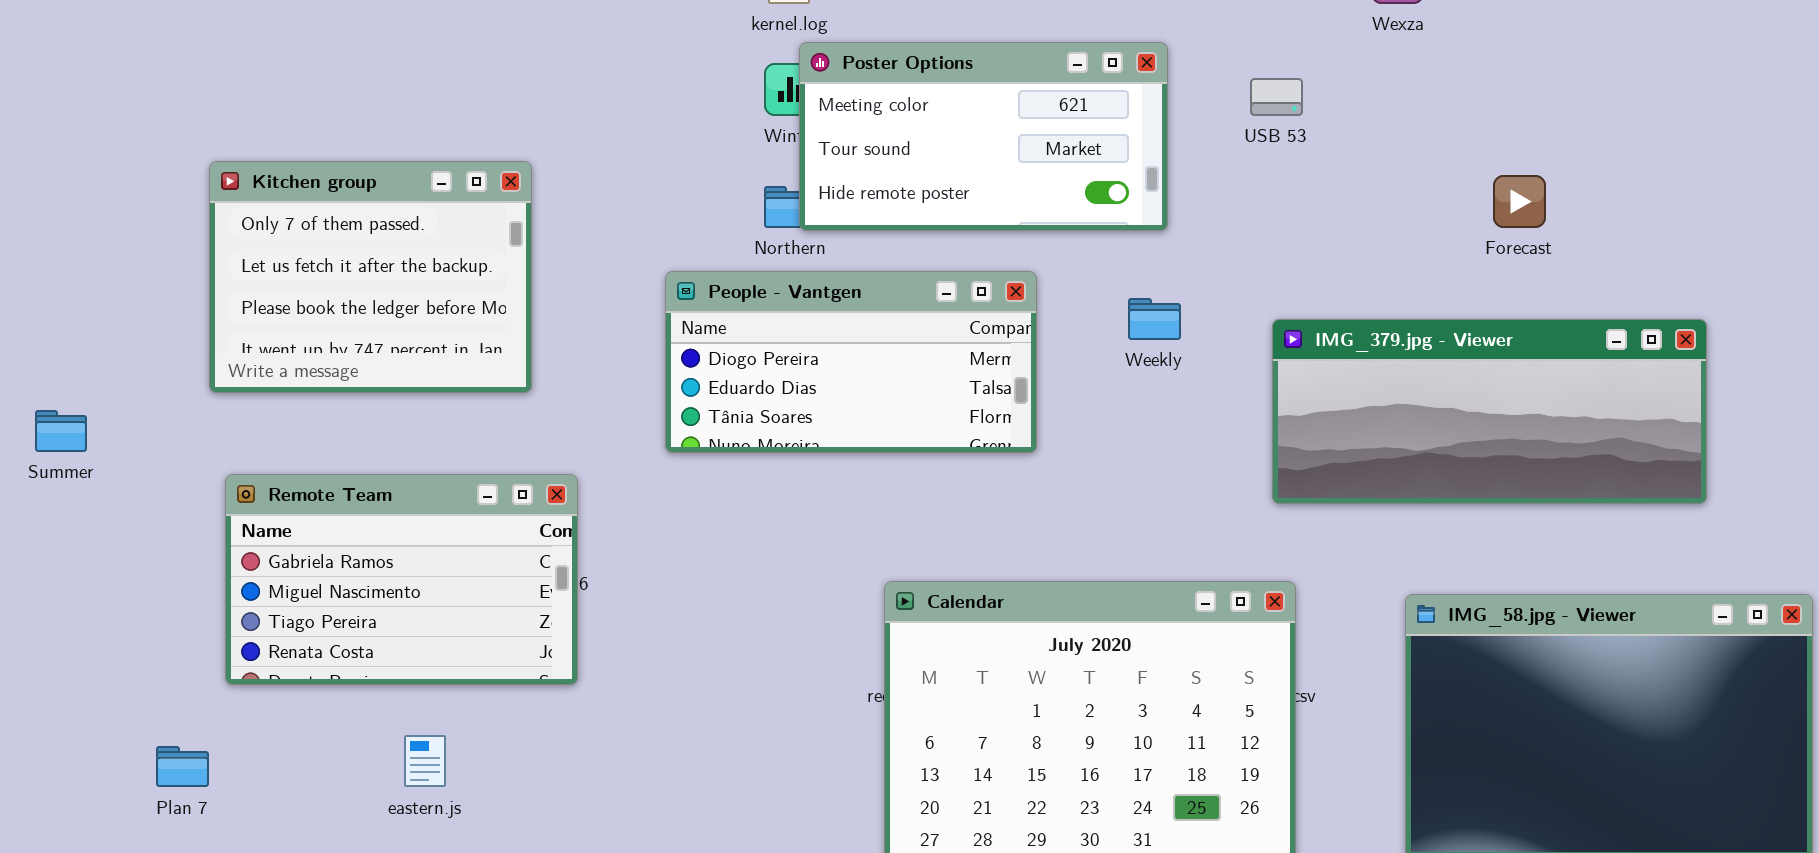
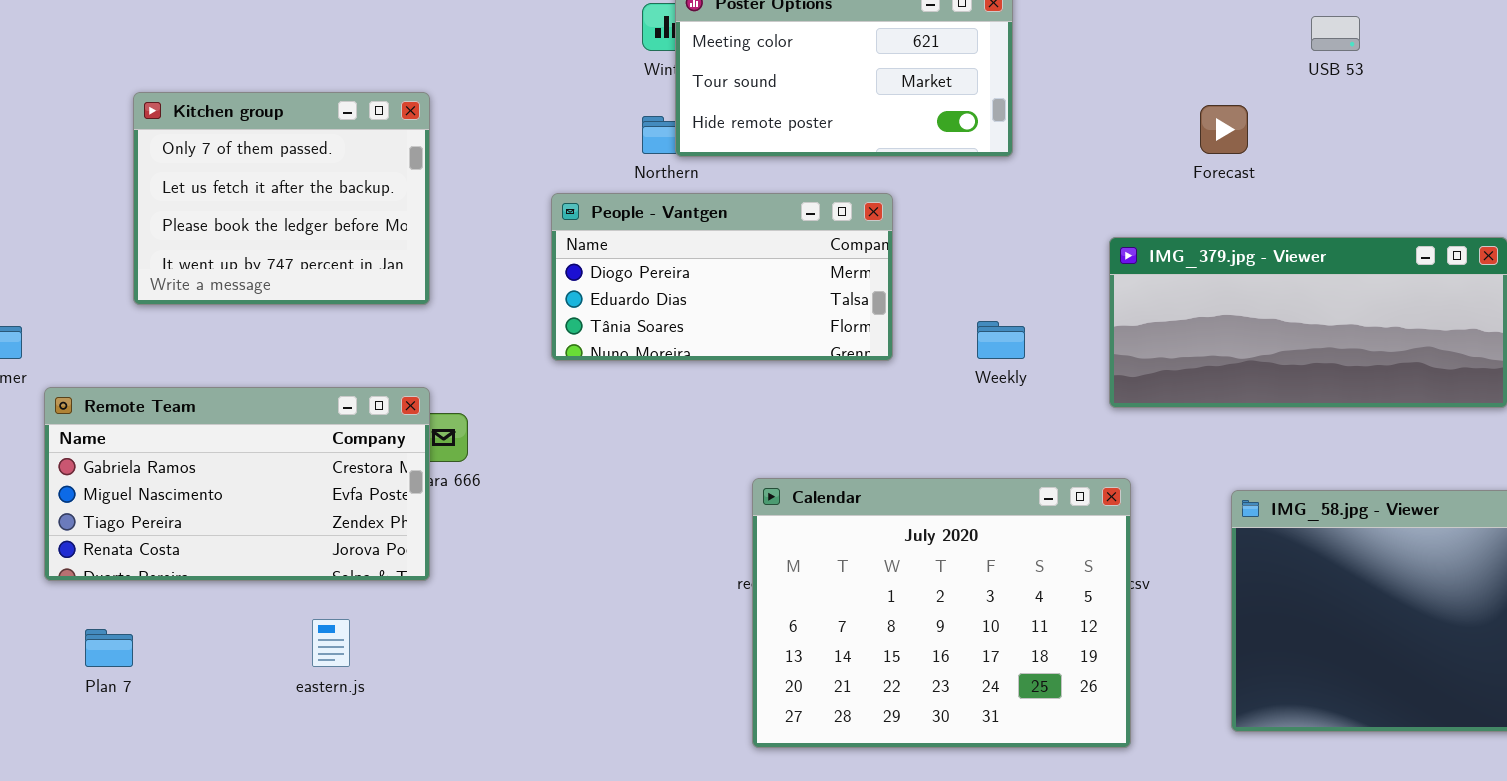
USB 53: [1250,78,1303,116] -> [1311,16,1360,51], moved
Forecast: [1493,175,1546,228] -> [1200,105,1248,154], moved
Weekly: [1128,298,1181,340] -> [977,321,1025,359], moved
Remote Team: [225,474,578,685] -> [44,387,430,581], moved, resized

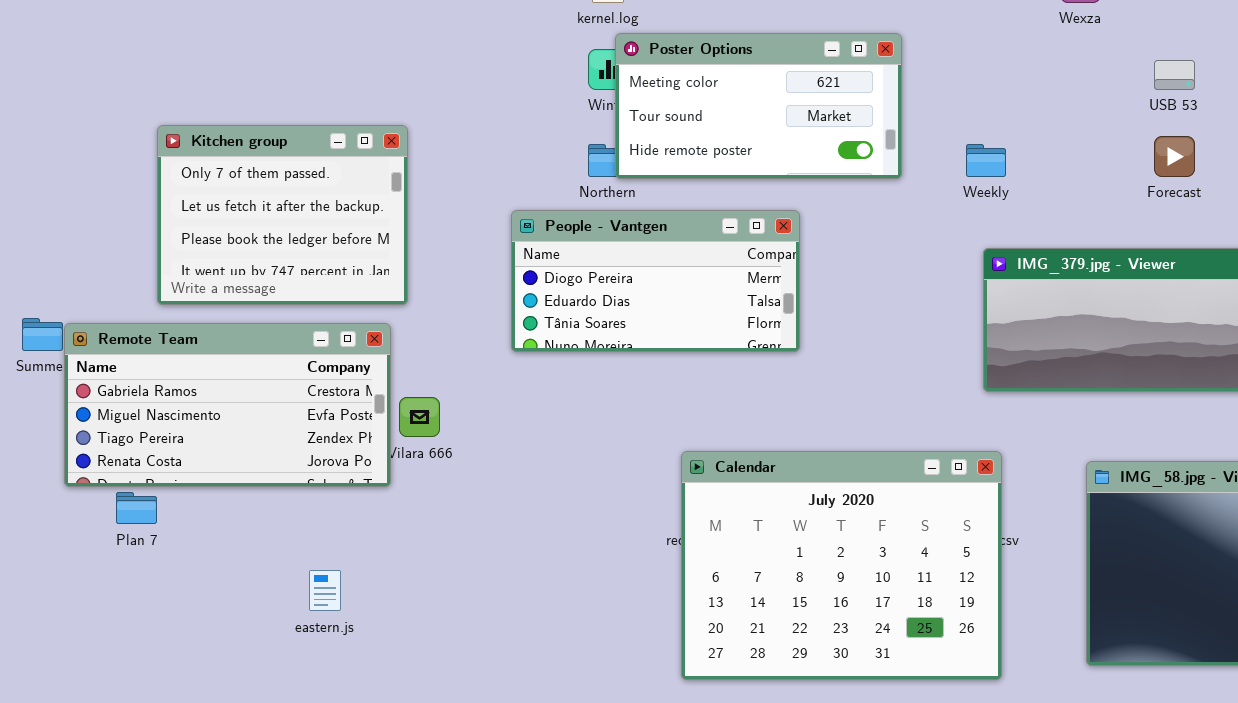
Forecast: [1200,105,1248,154] -> [1154,136,1195,177], moved
Weekly: [977,321,1025,359] -> [966,144,1006,177], moved
Remote Team: [44,387,430,581] -> [64,323,391,487], moved
Plan 7: [85,629,133,667] -> [116,492,157,524], moved

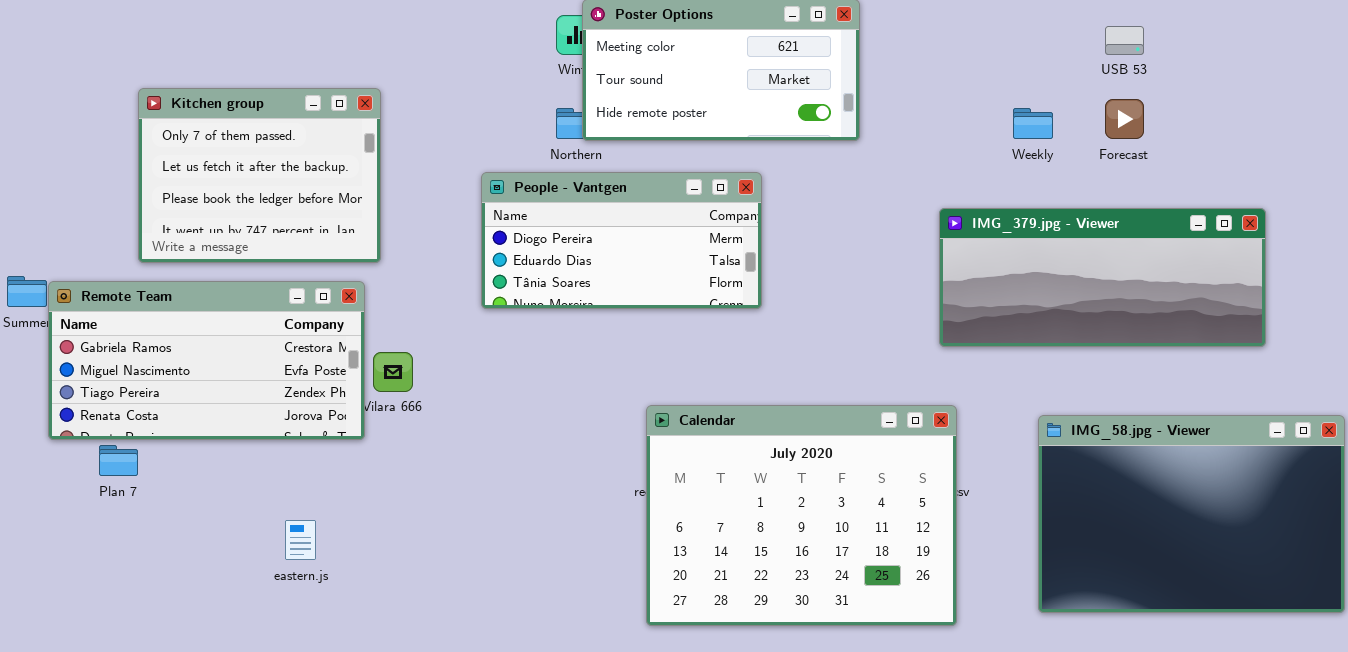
Weekly: [966,144,1006,177] -> [1013,108,1053,139], moved

